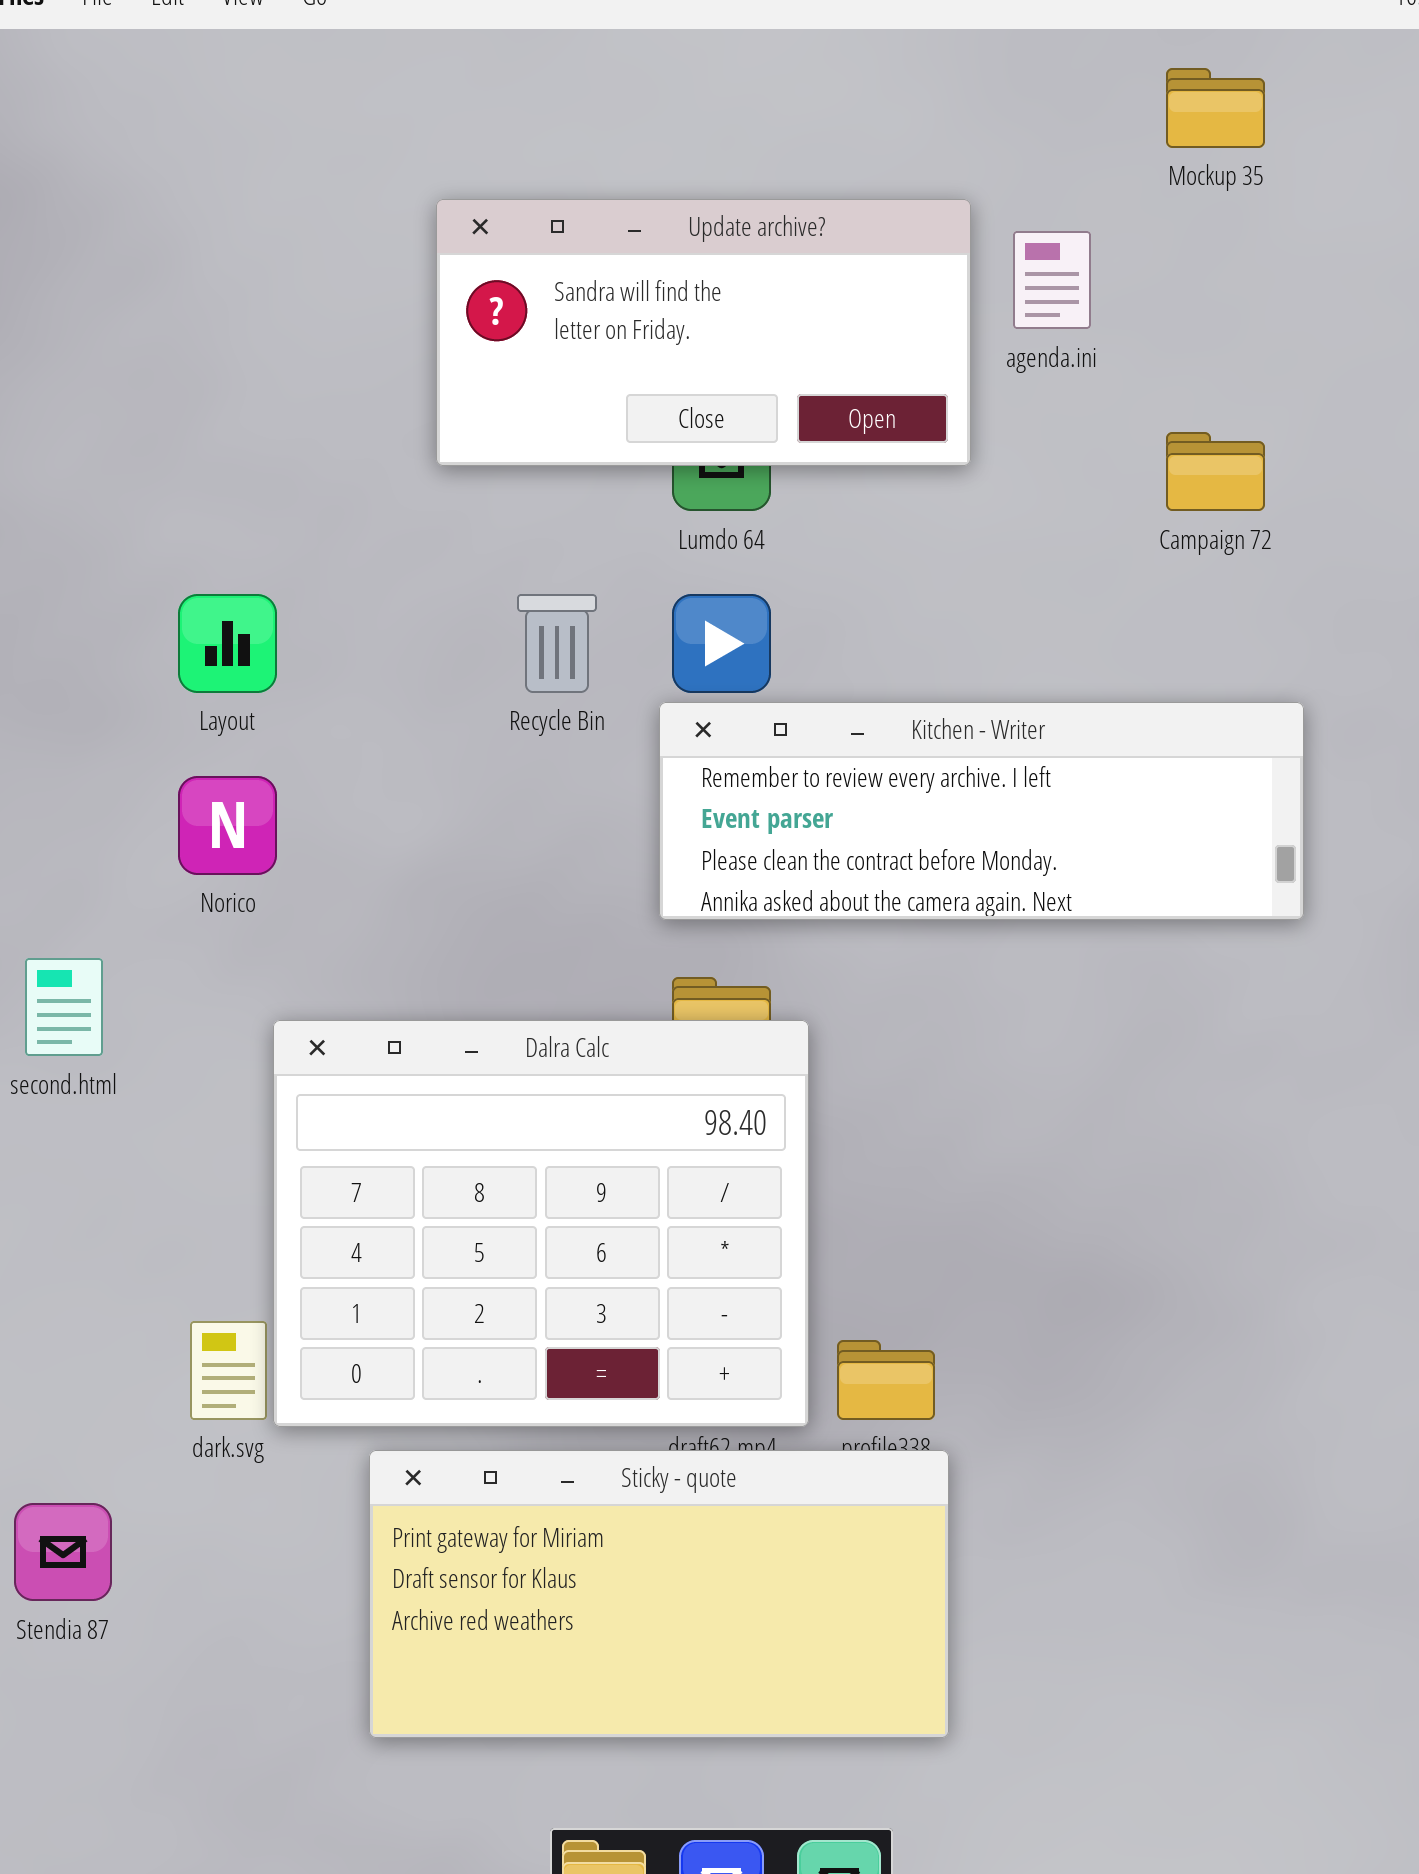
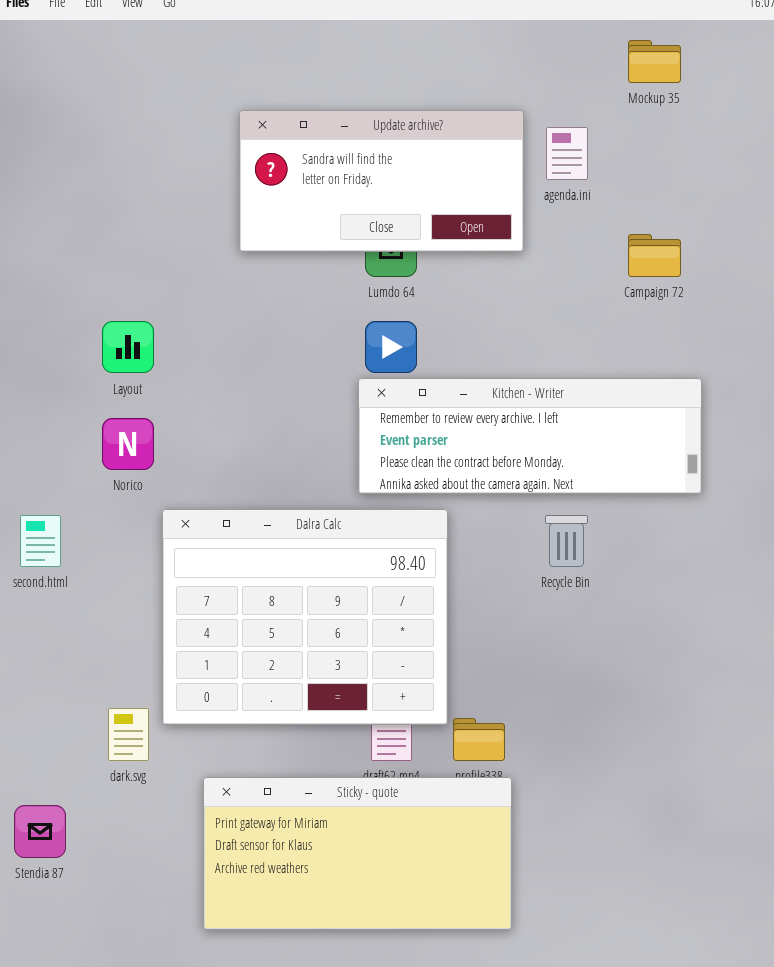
Recycle Bin: [517,594,597,693] -> [545,515,588,567], moved
Dalra Calc: [273,1020,809,1427] -> [162,509,448,725], moved

